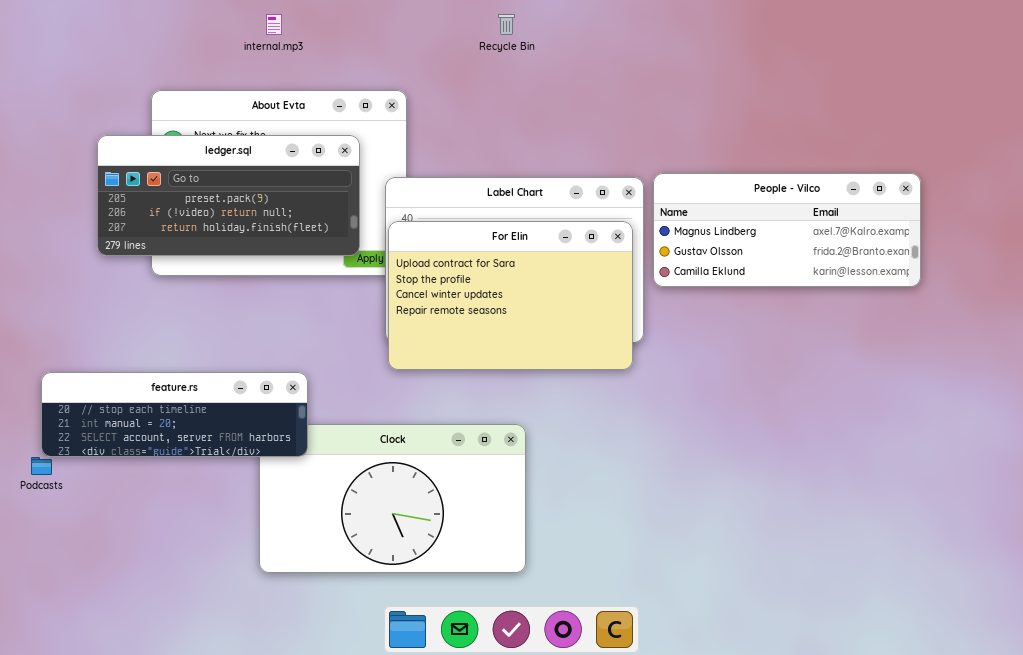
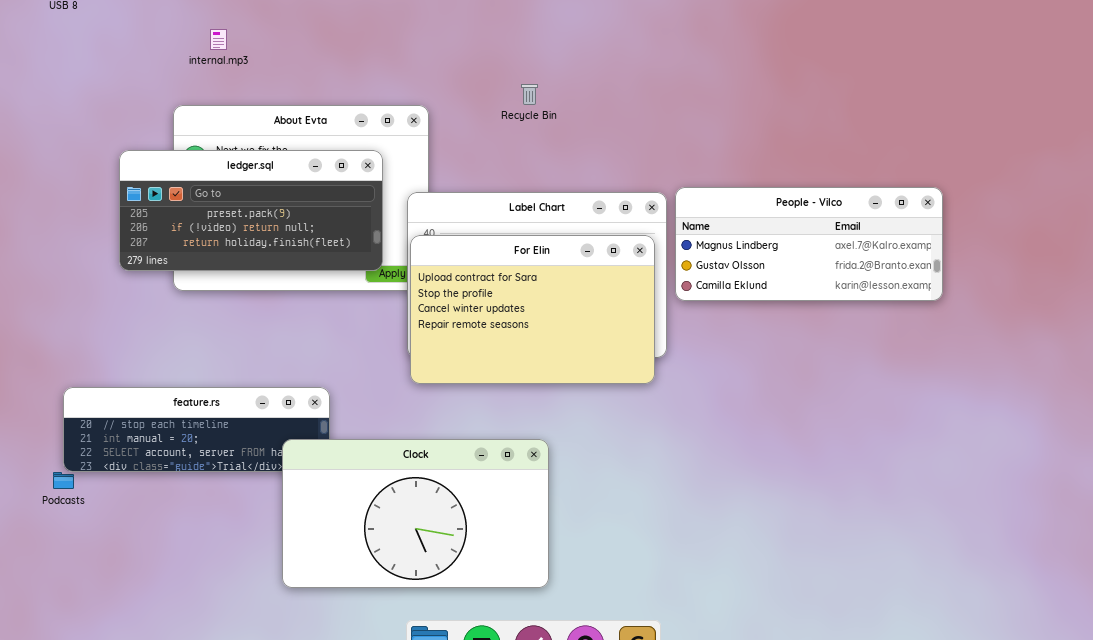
internal.mp3: [266,14,282,35] -> [210,29,227,50], moved
Recycle Bin: [498,14,515,35] -> [521,84,538,105], moved
Clock: [259,424,526,573] -> [282,439,549,588], raised

